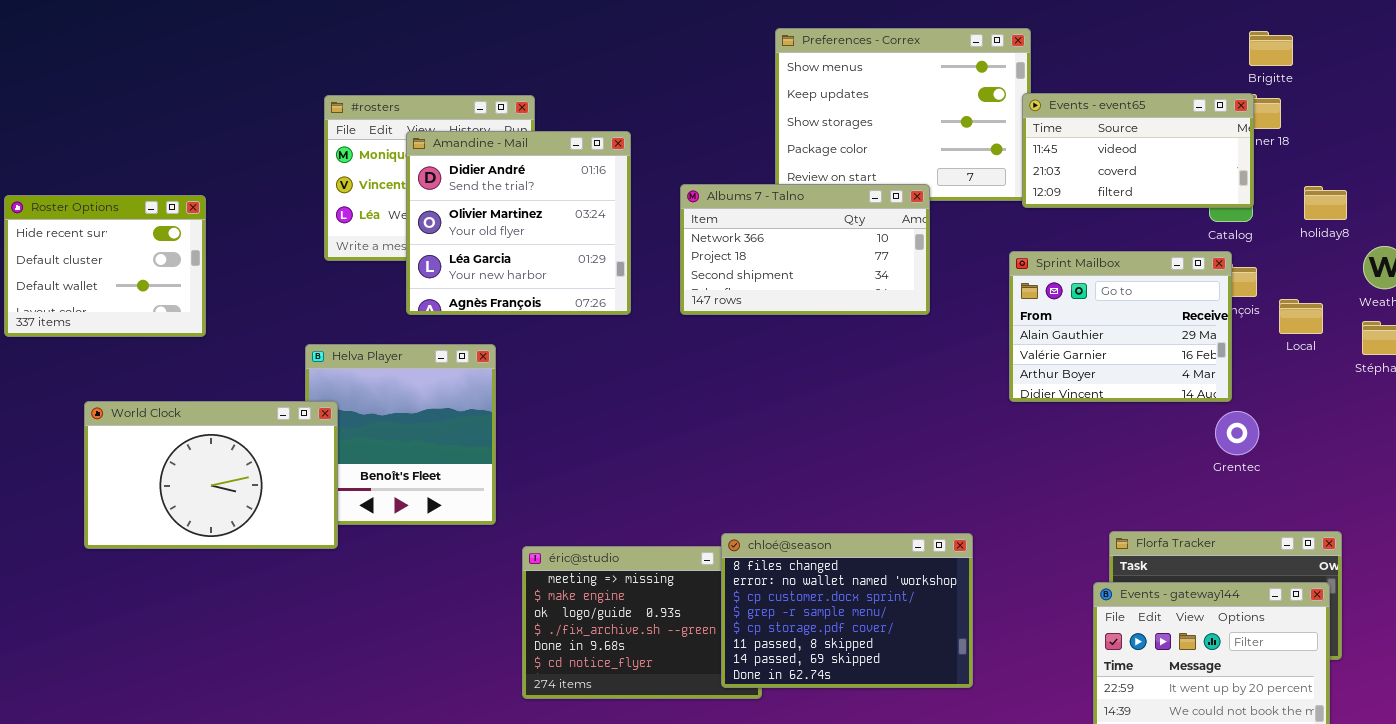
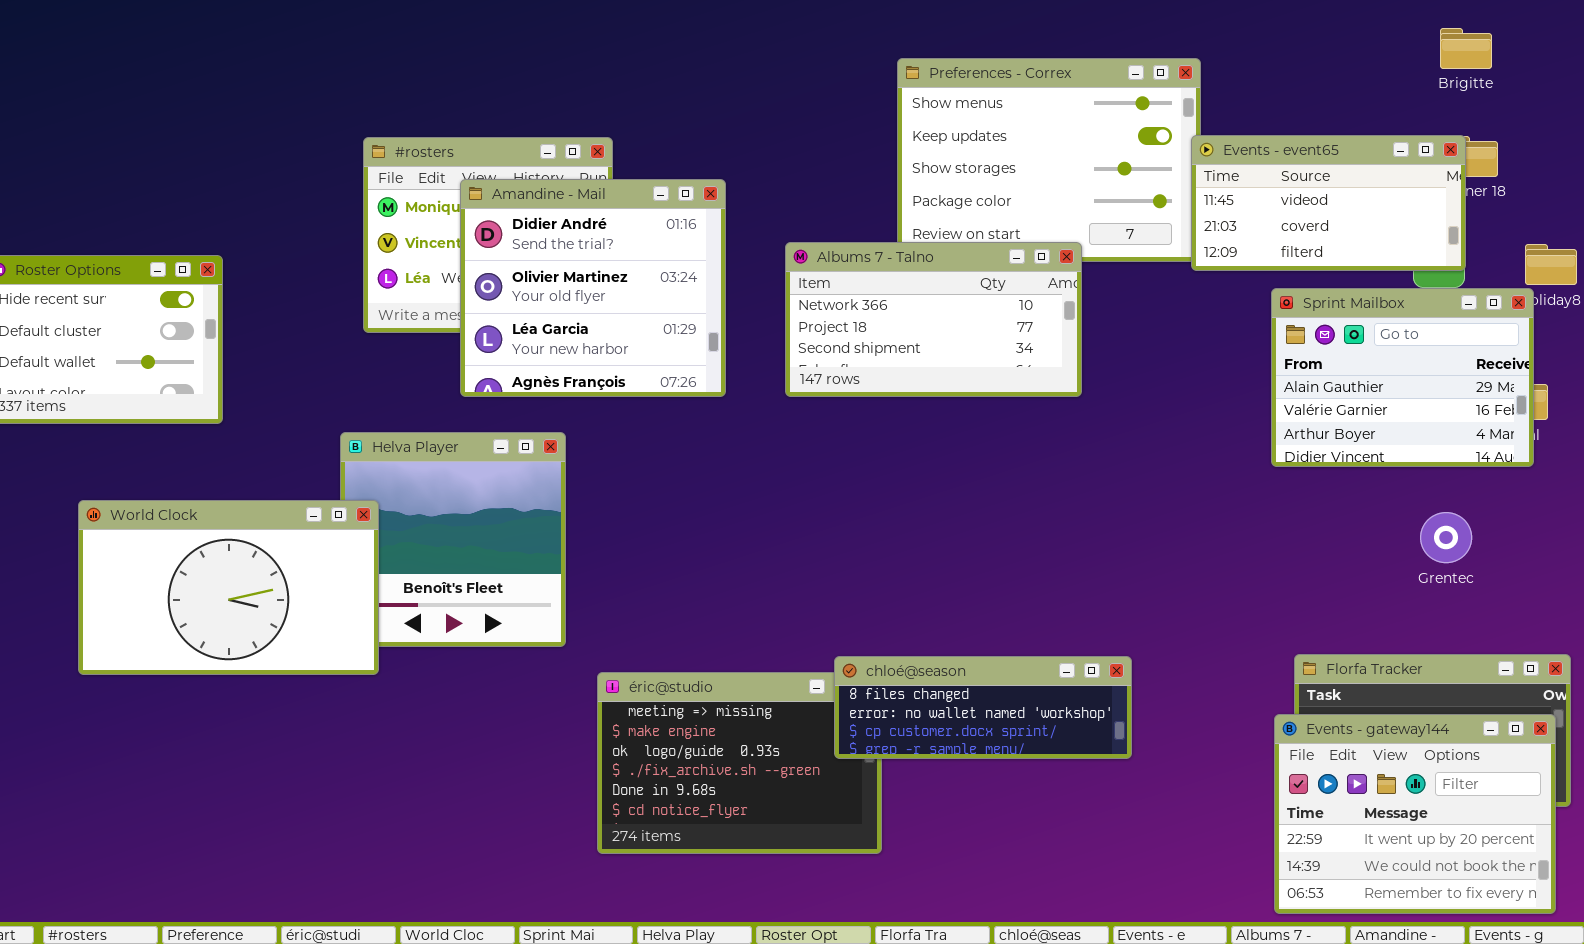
Brigitte: [1249,31,1293,66] -> [1440,28,1492,69], moved
Sprint Mailbox: [1009,251,1232,402] -> [1271,288,1534,467], moved
chloé@season: [721,533,973,688] -> [834,656,1132,759], resized

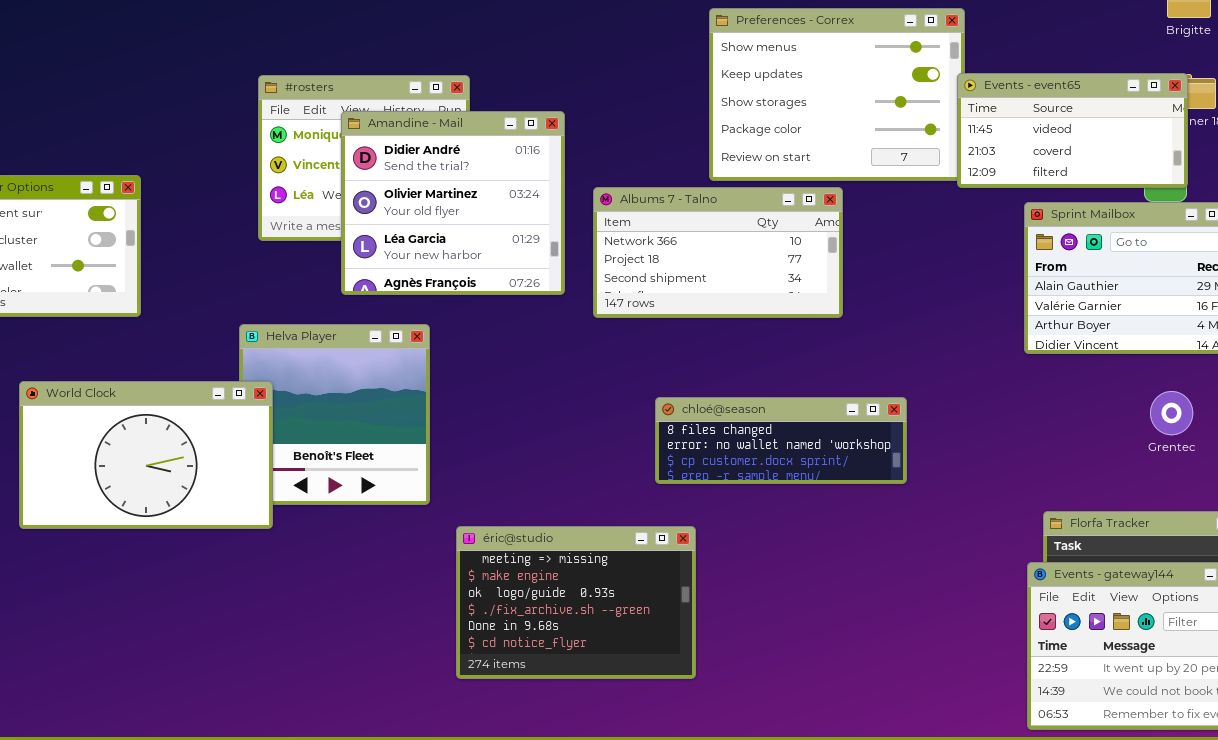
Albums 7 - Talno: [785,242,1082,397] -> [593,187,843,318], moved
chloé@season: [834,656,1132,759] -> [655,397,907,484], moved

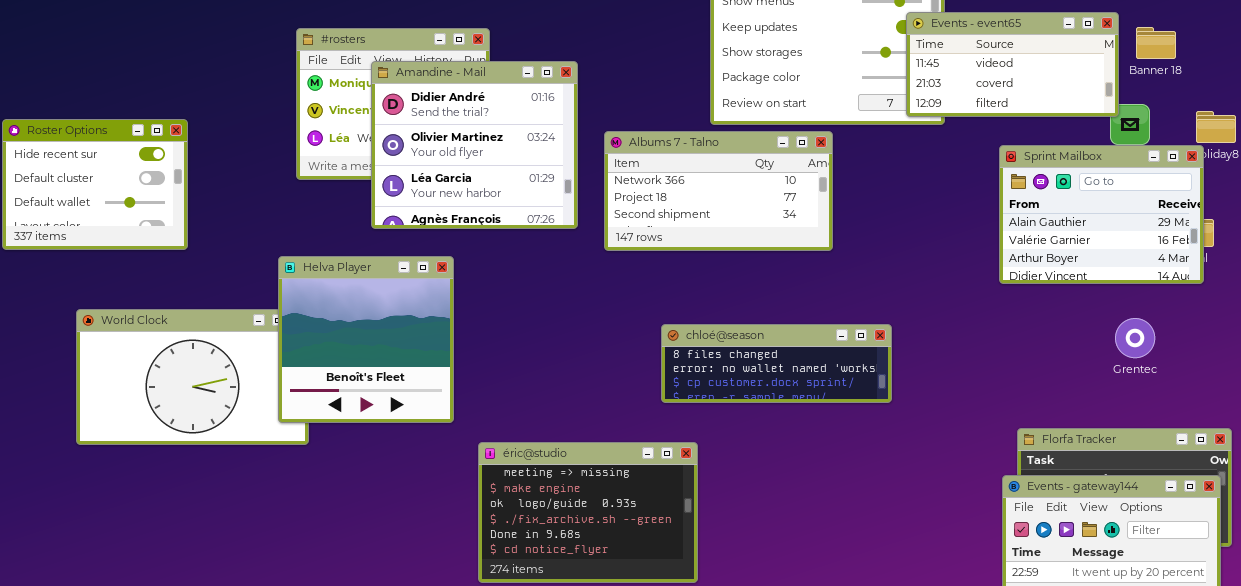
Events - event65: [957,73,1188,188] -> [906,12,1119,117], moved
Helva Player: [239,324,430,505] -> [278,256,454,423], raised

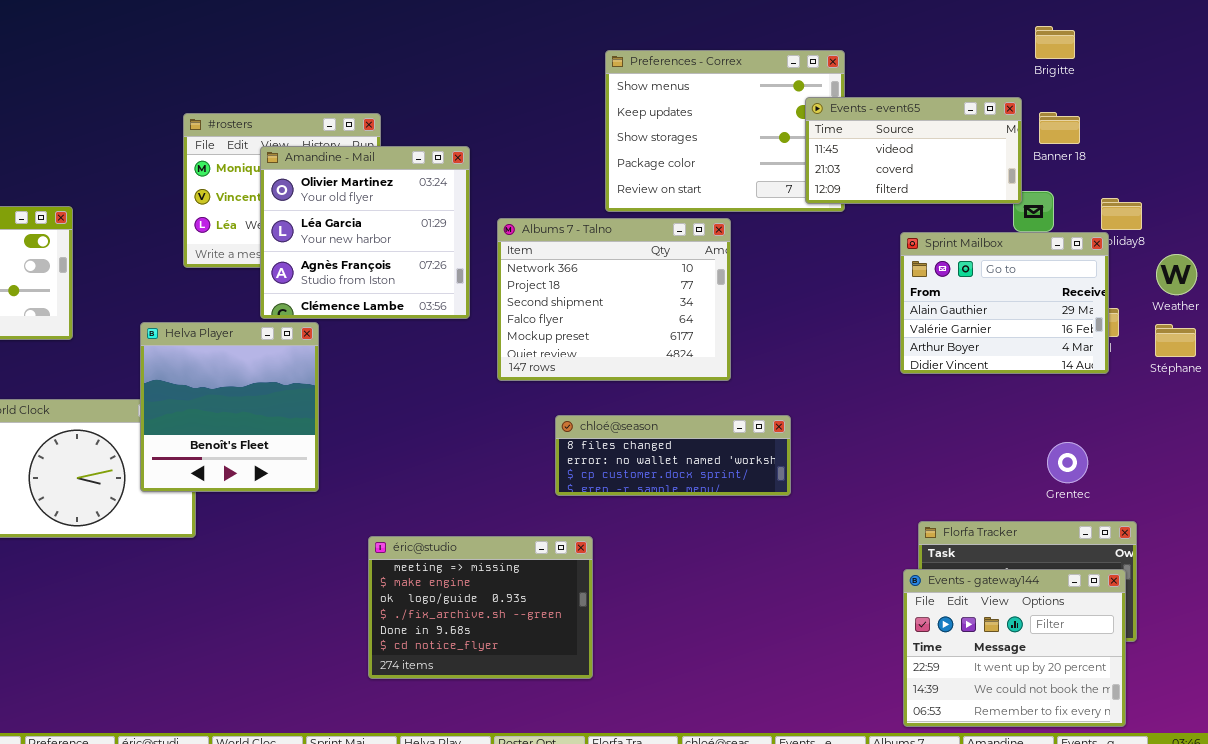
Amandine - Mail: [371,61,578,229] -> [260,146,470,319], scrolled down 1 row
Albums 7 - Talno: [604,131,833,251] -> [497,218,731,381], resized
Helva Player: [278,256,454,423] -> [140,322,319,492], moved
Grentec: [1115,318,1155,358] -> [1047,442,1088,483], moved

